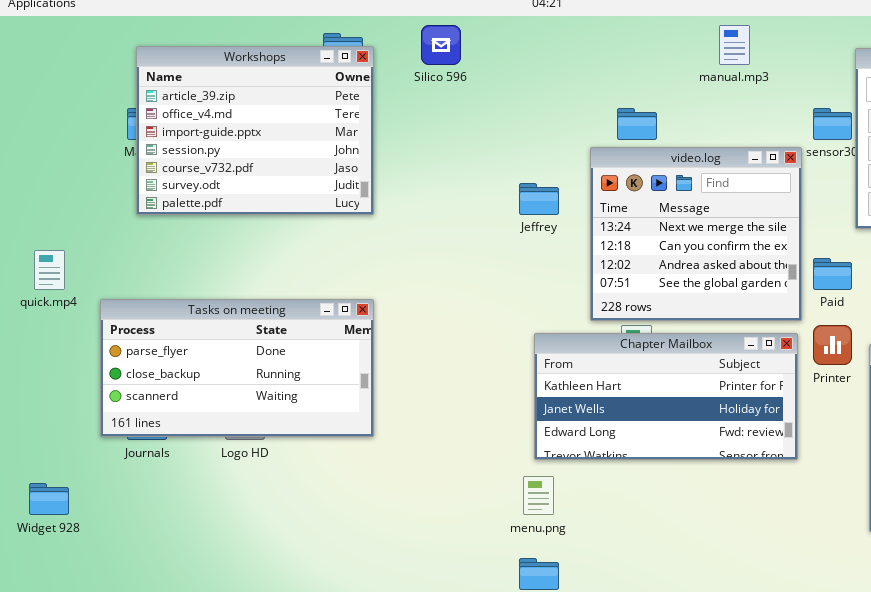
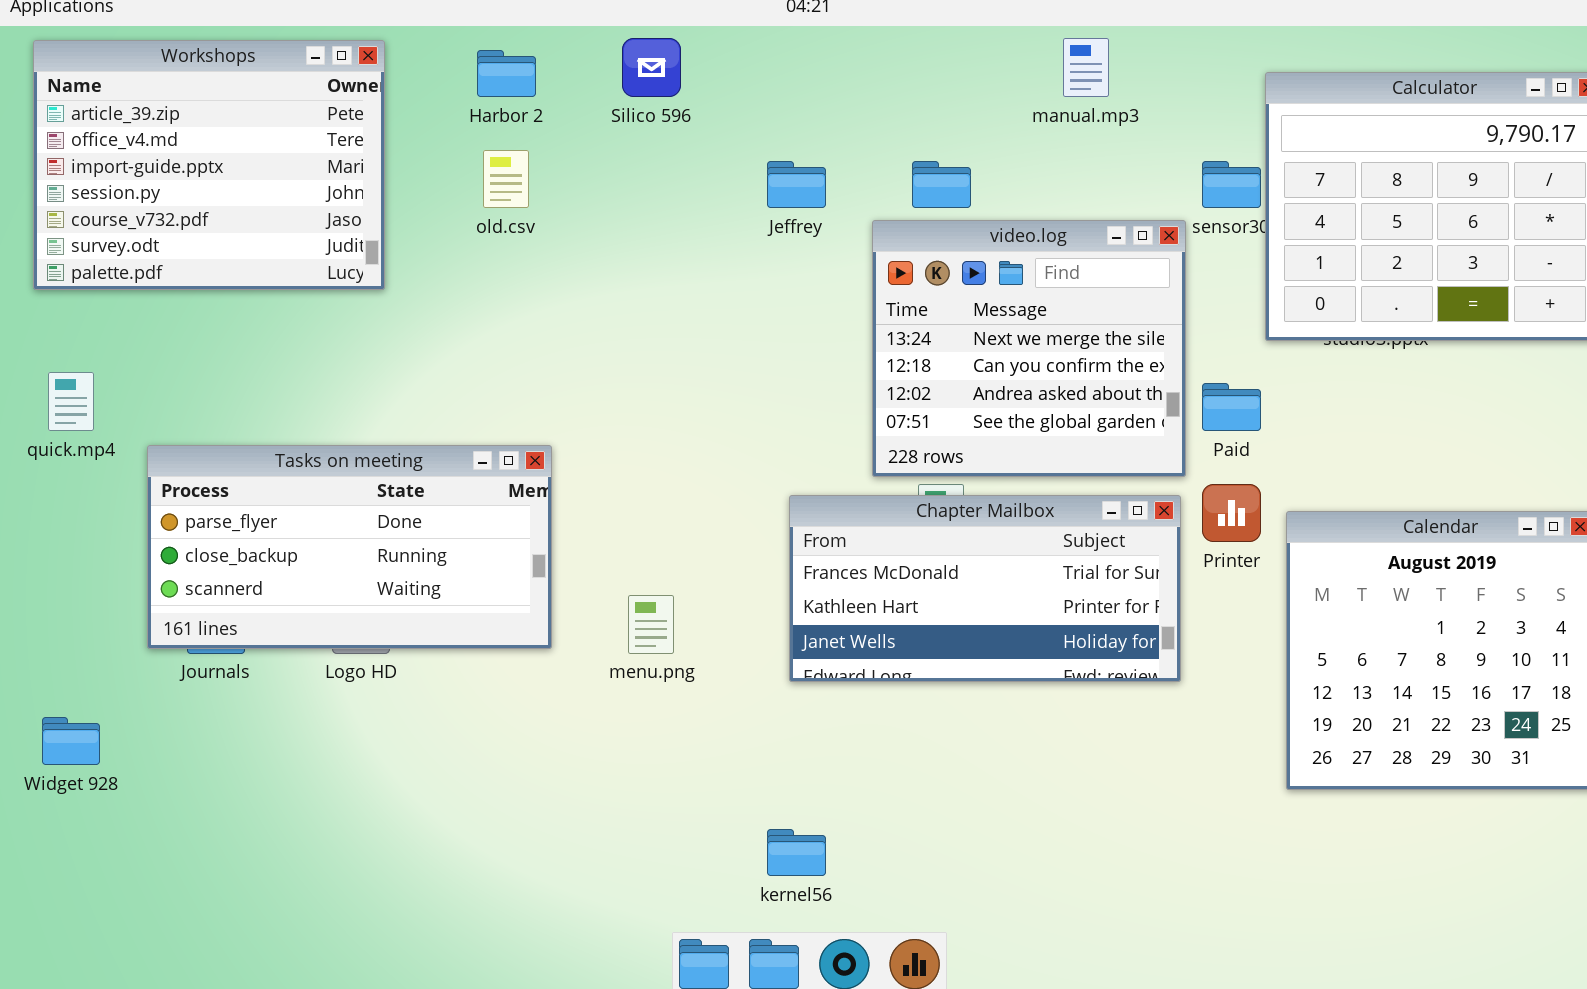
Workshops: [136,46,374,215] -> [33,40,385,290], moved
Jeffrey: [519,183,559,215] -> [767,161,826,208], moved
Chapter Mailbox: [534,333,798,460] -> [789,495,1181,682], scrolled up 1 row
menu.png: [523,476,554,515] -> [628,595,674,654], moved

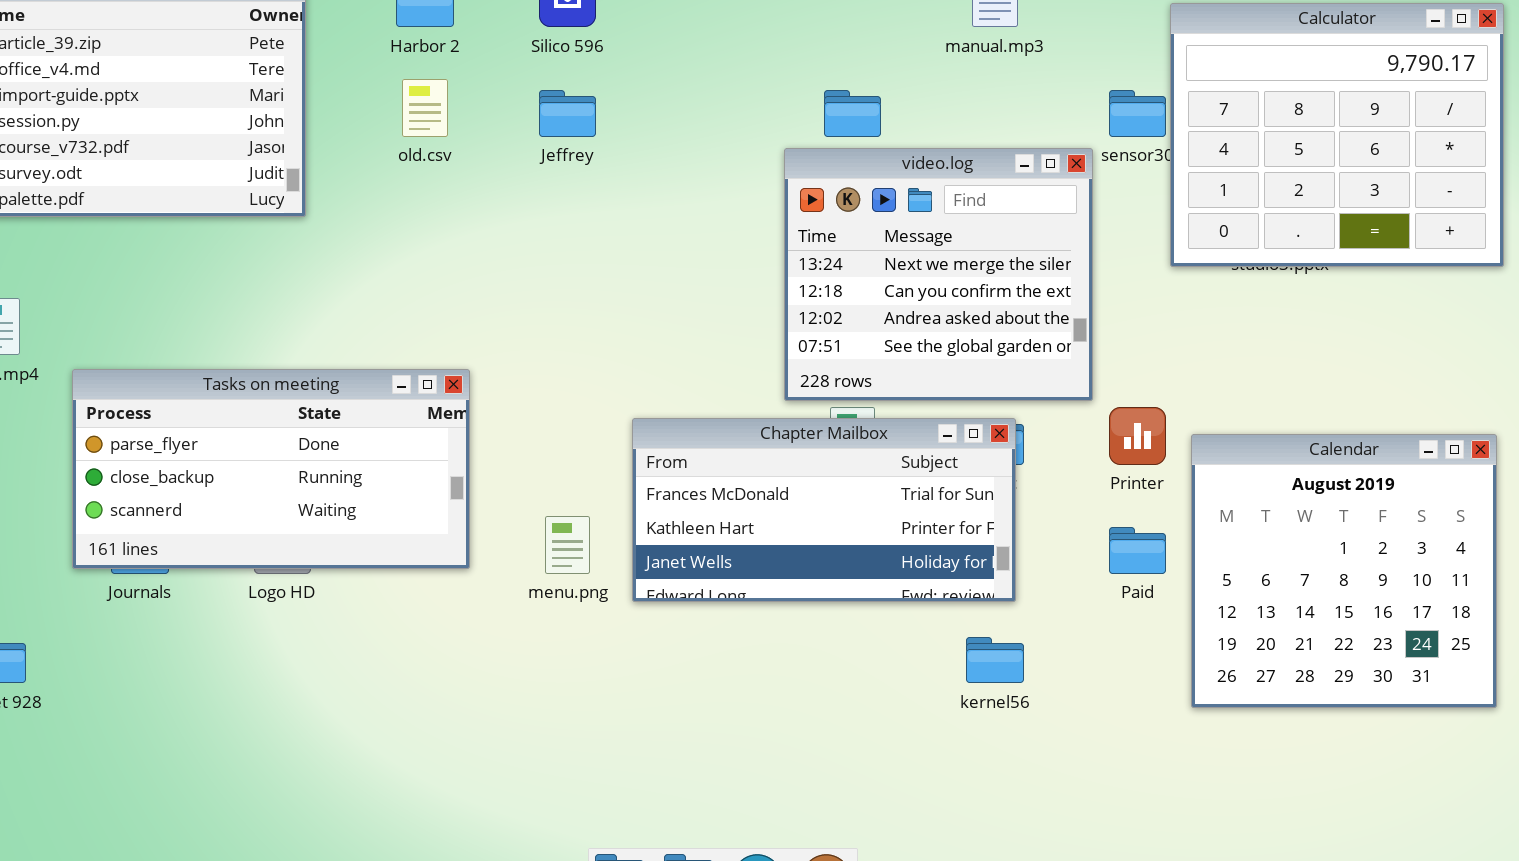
Jeffrey: [767,161,826,208] -> [539,90,596,137], moved
Paid: [1202,383,1261,431] -> [1109,527,1166,574], moved
Chapter Mailbox: [789,495,1181,682] -> [632,418,1016,602], moved
kernel56: [767,829,826,876] -> [966,637,1024,683], moved

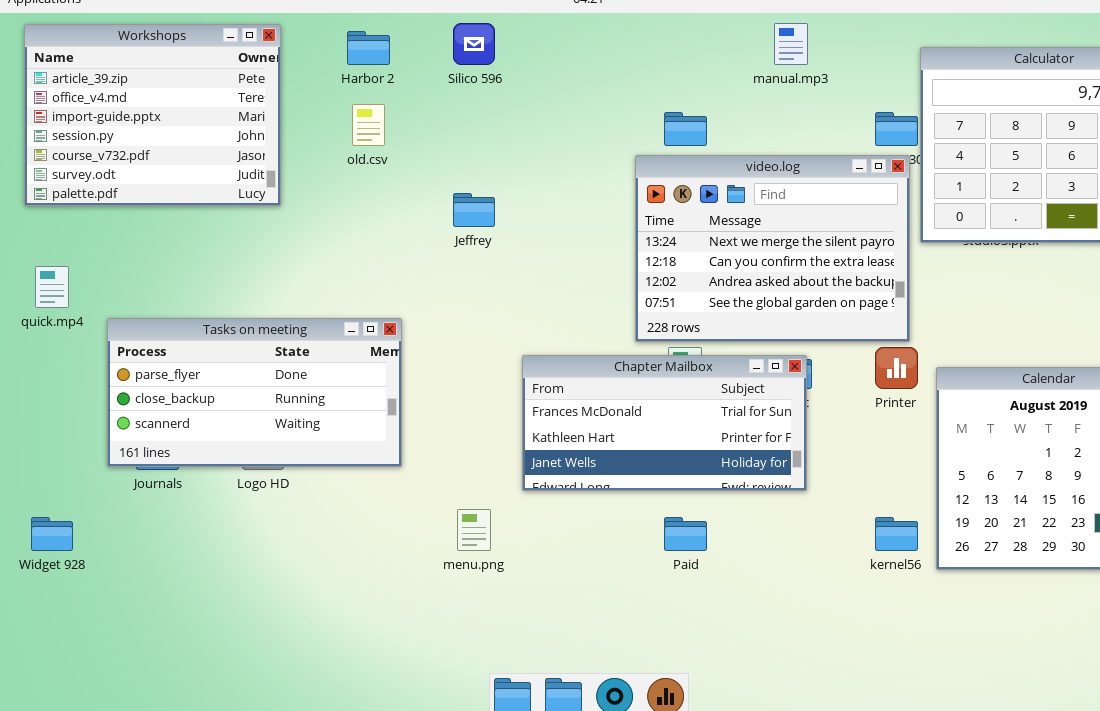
Jeffrey: [539,90,596,137] -> [453,193,495,227], moved
video.log: [784,148,1093,401] -> [635,155,910,342], resized
menu.png: [545,516,590,574] -> [457,509,491,551], moved
Paid: [1109,527,1166,574] -> [664,517,707,551], moved
kernel56: [966,637,1024,683] -> [875,517,918,551], moved

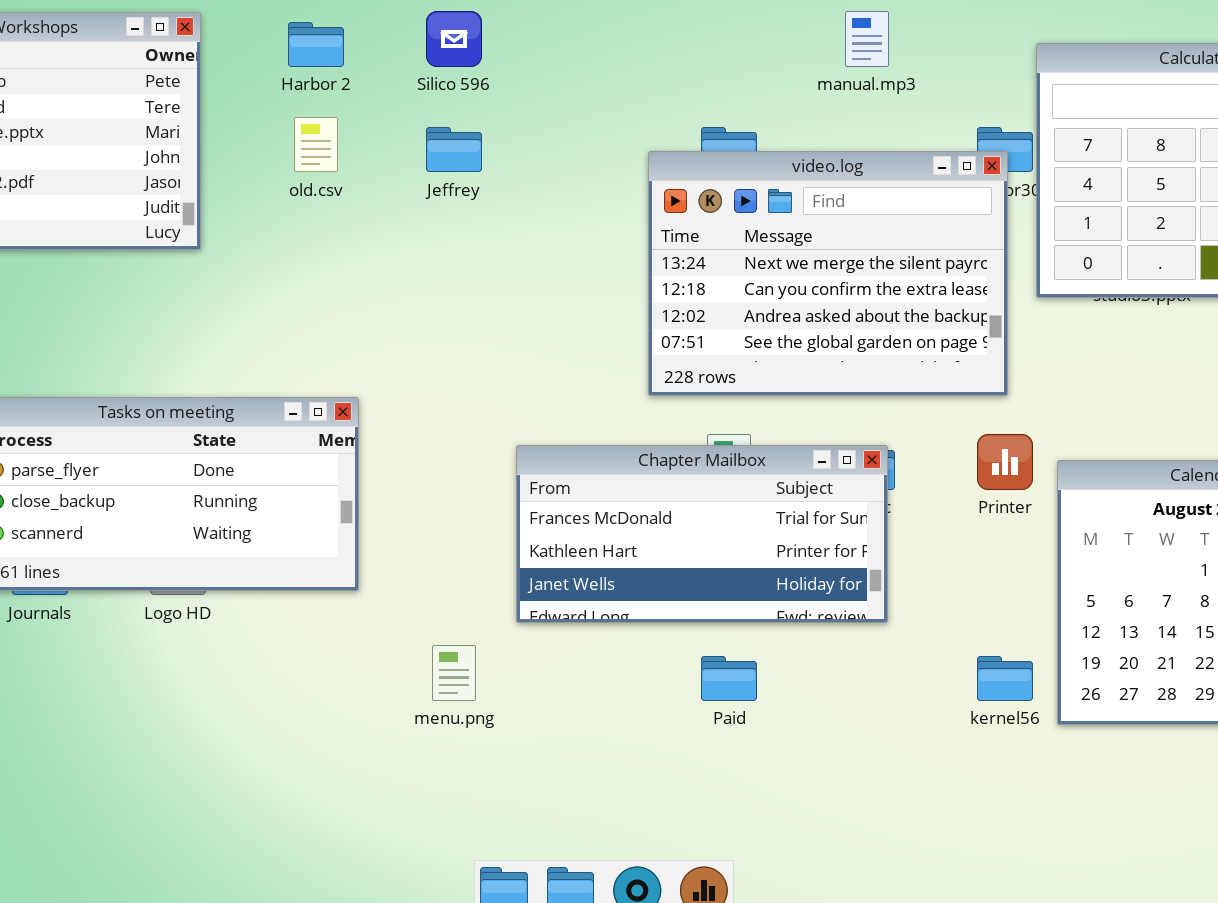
video.log: [635,155,910,342] -> [648,151,1008,396], moved
Jeffrey: [453,193,495,227] -> [426,127,482,172], moved

